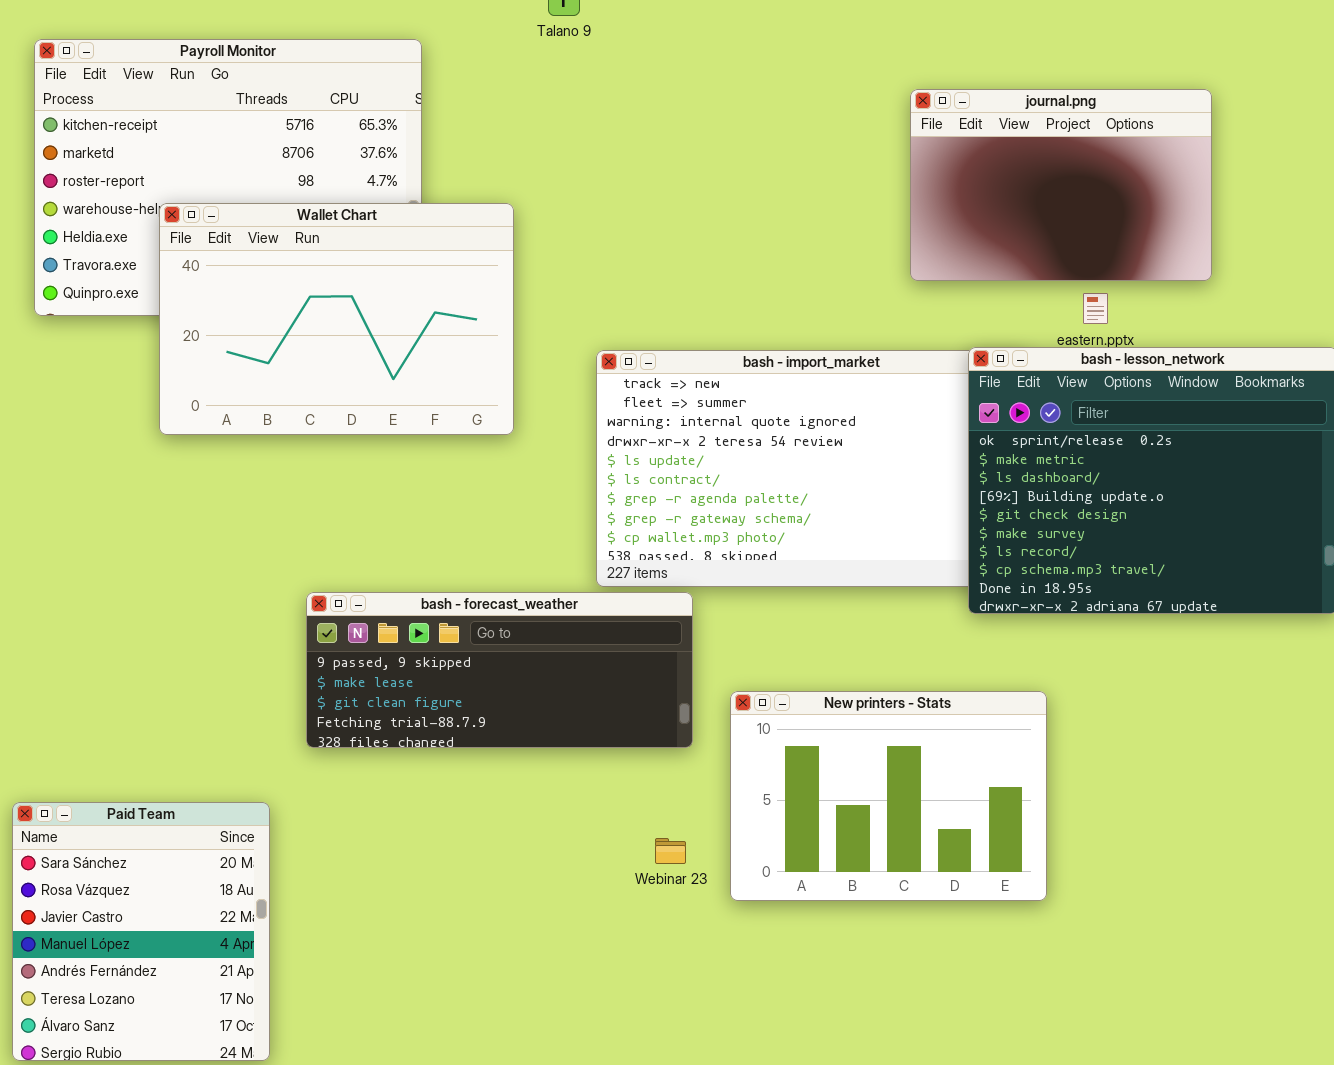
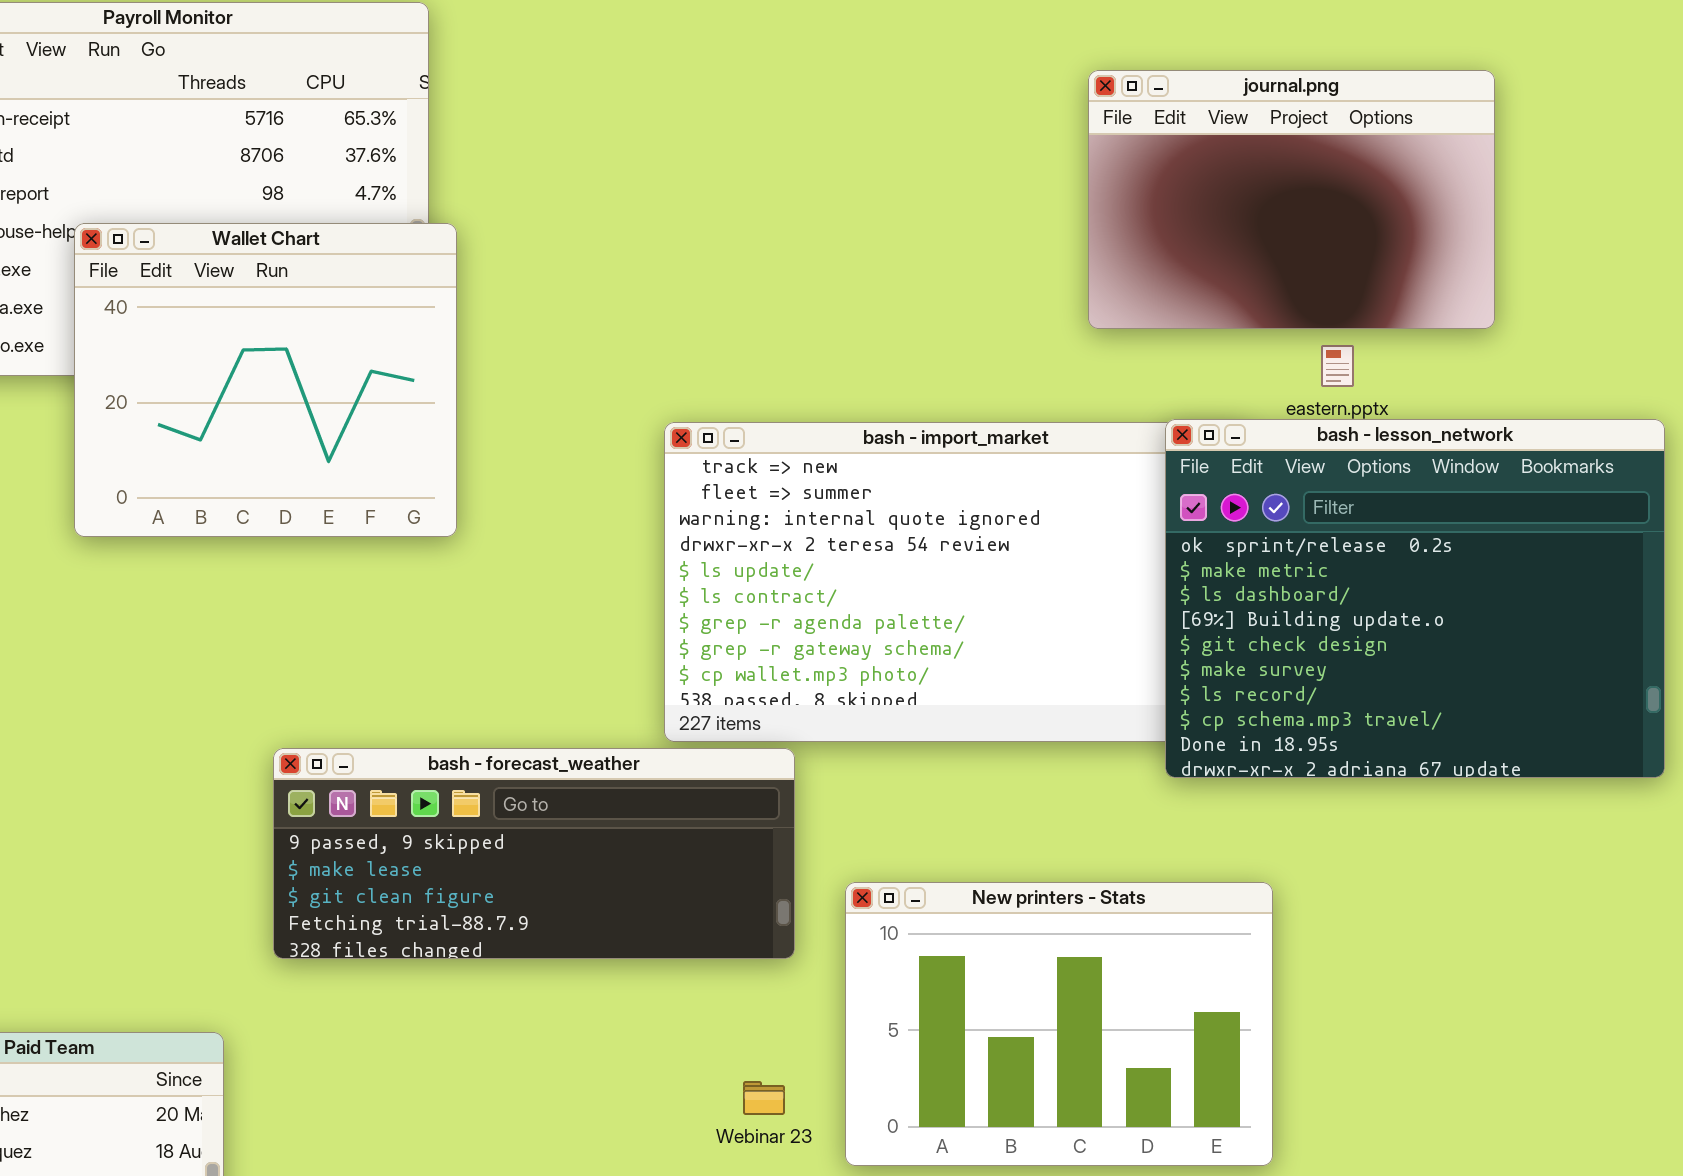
Wallet Chart: [159,203,514,435] -> [74,223,457,537], resized

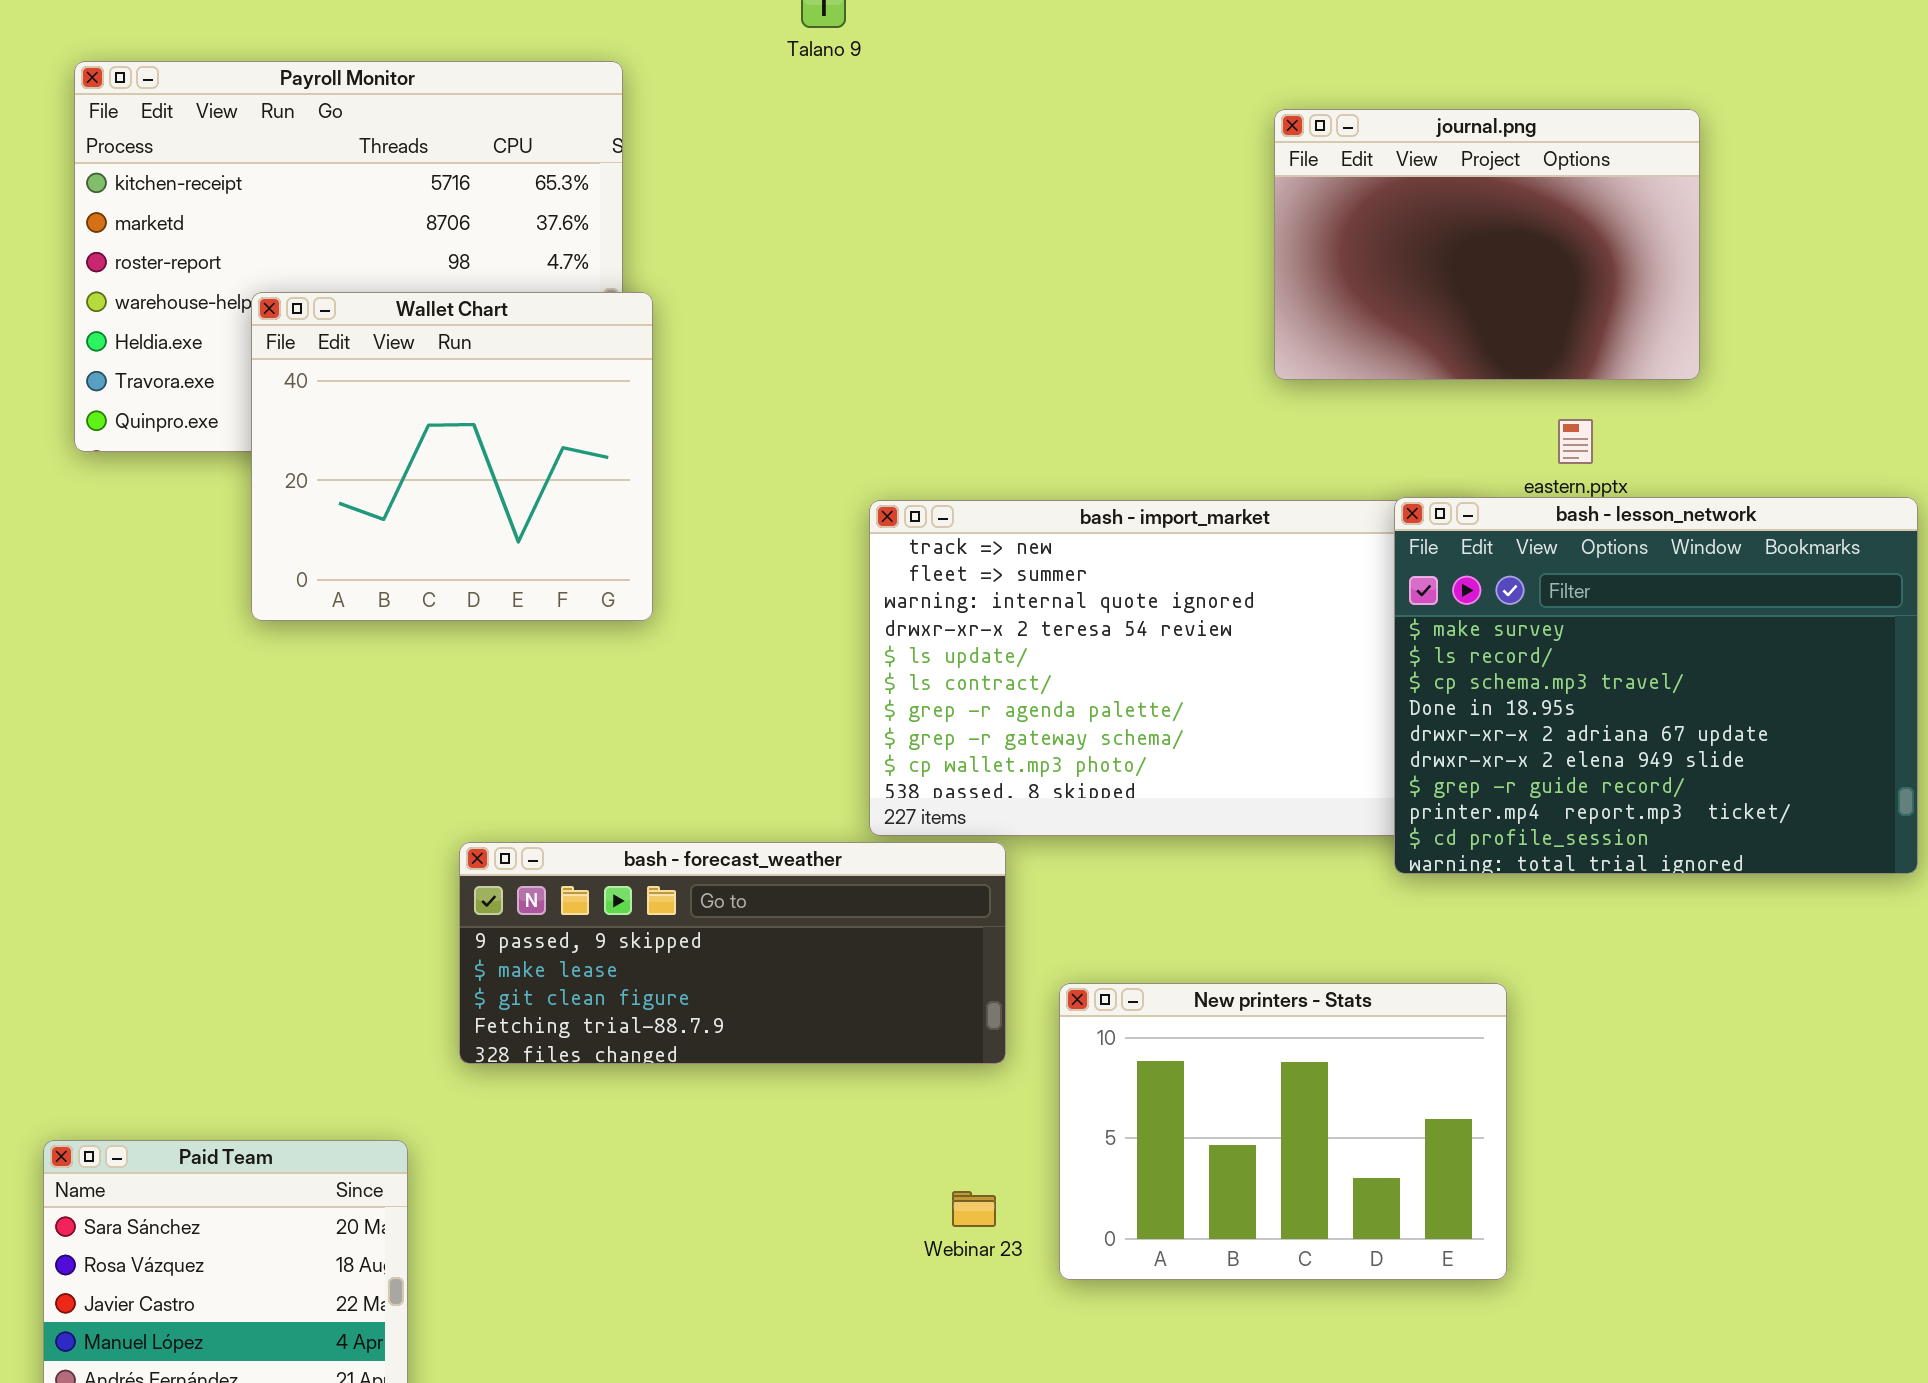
journal.png: [1088,70,1495,329] -> [1274,109,1700,380], moved
bash - lesson_network: [1165,419,1665,778] -> [1394,497,1918,874], scrolled down 5 rows

